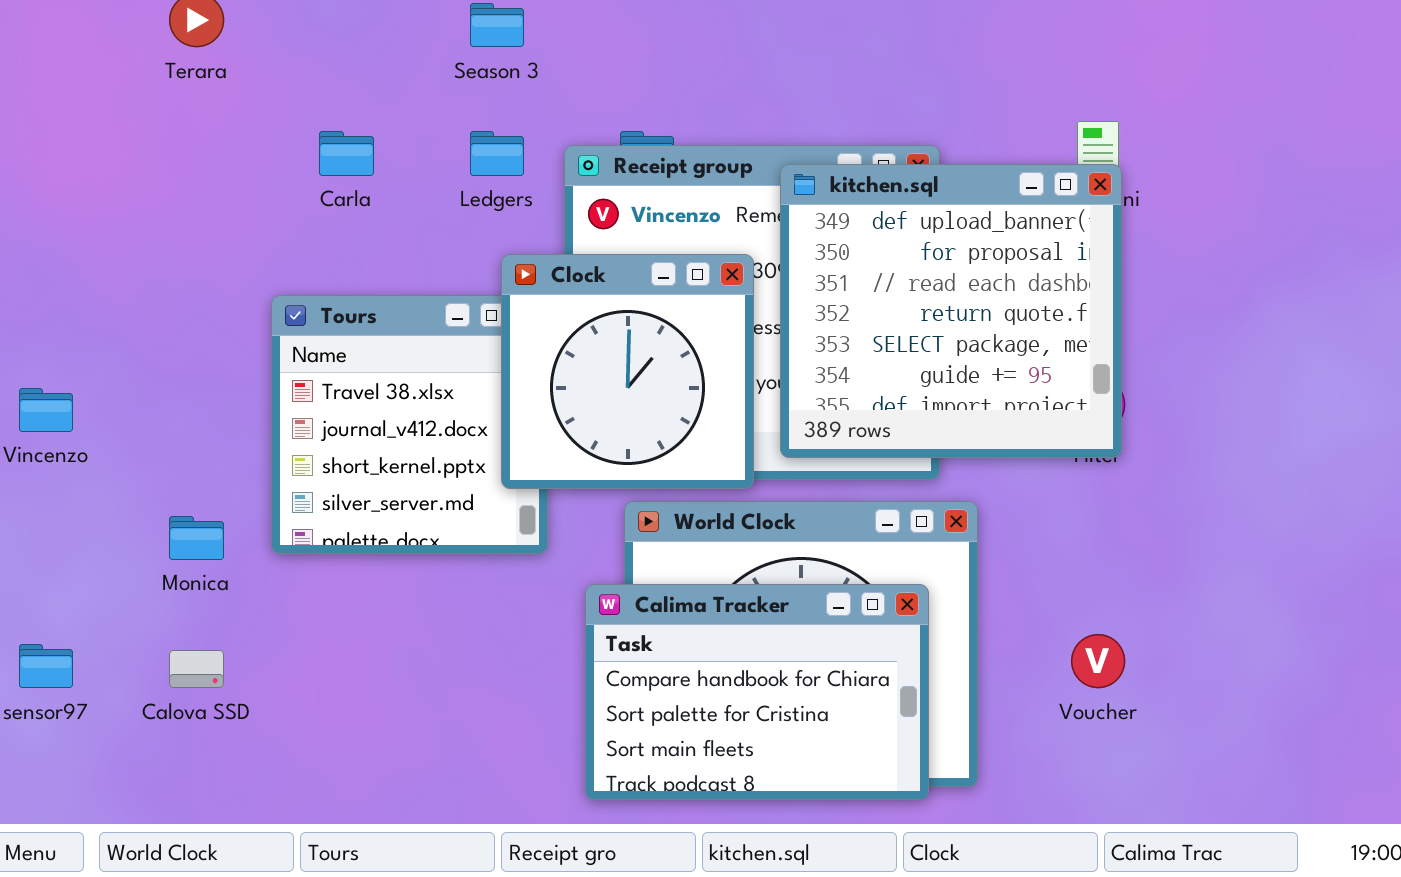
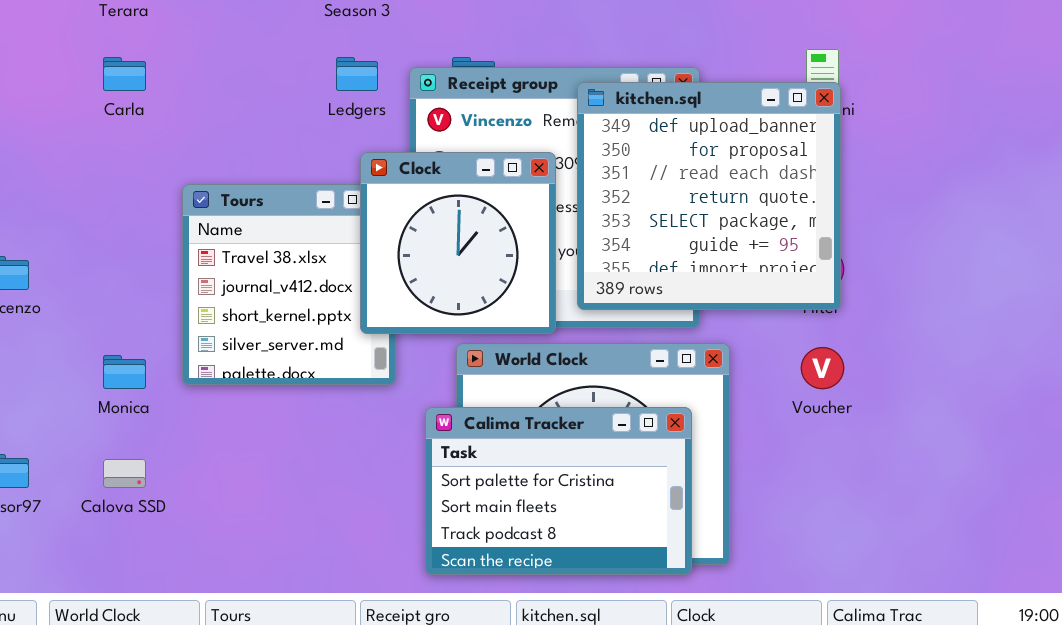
Carla: [319,131,374,176] -> [103,57,146,91], moved
Calima Tracker: [585,584,929,800] -> [425,407,692,575], scrolled down 1 row
Voucher: [1071,634,1125,688] -> [801,347,844,389], moved

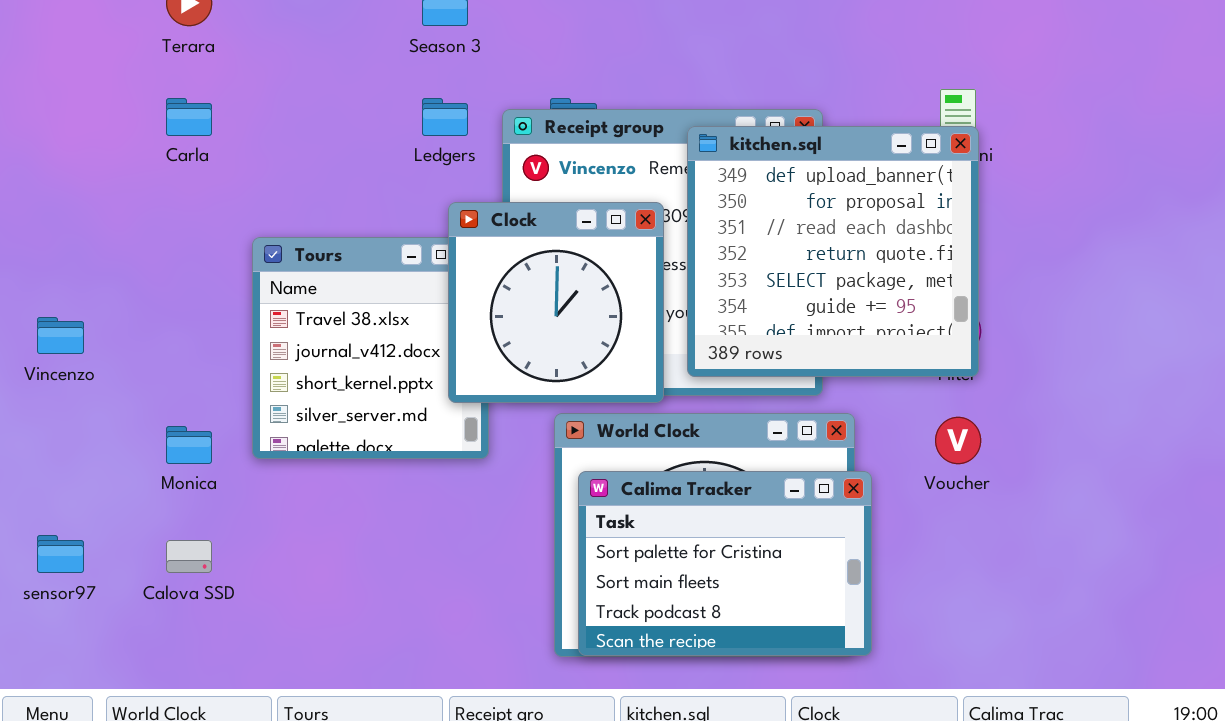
Calima Tracker: [425,407,692,575] -> [578,471,872,656], moved

